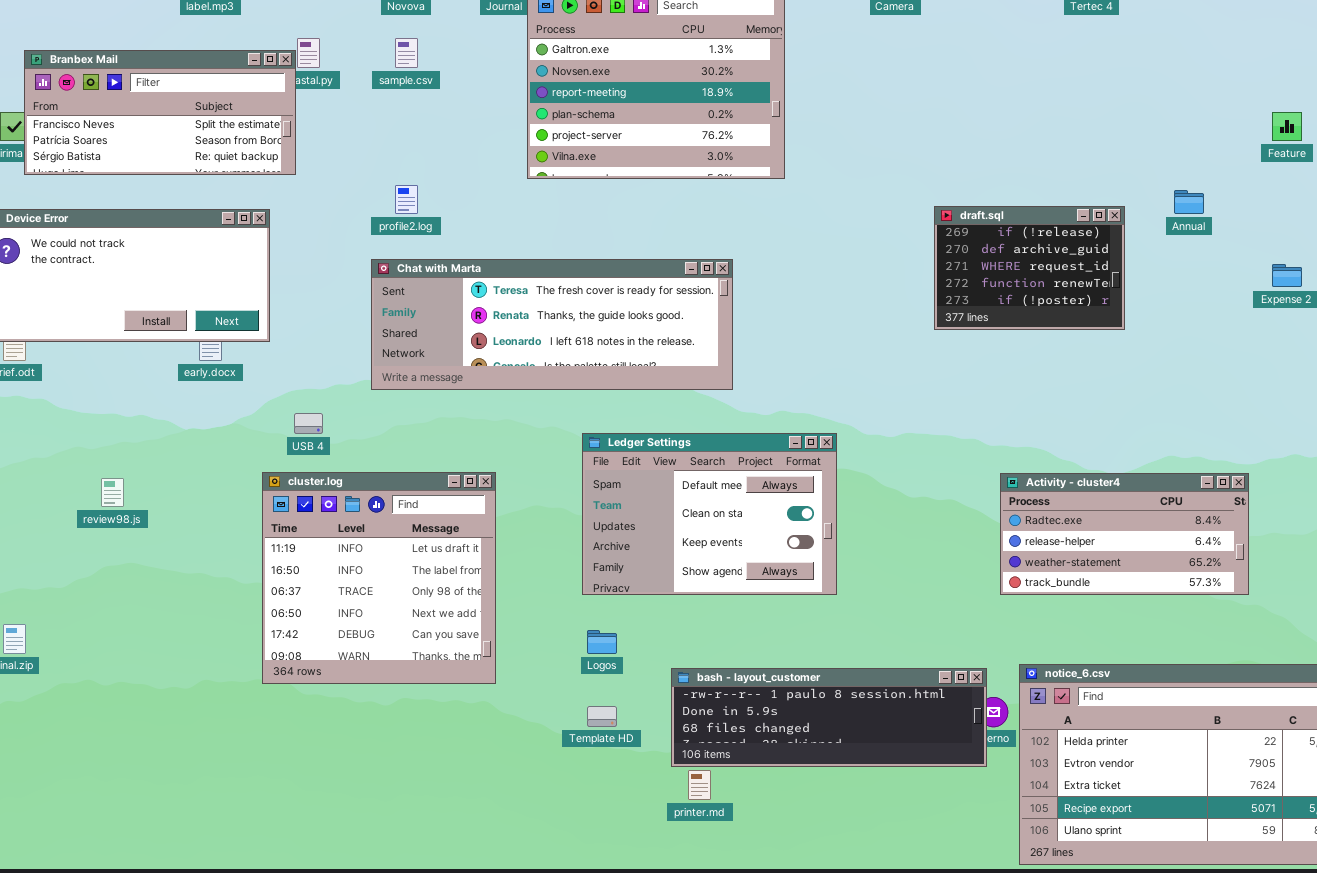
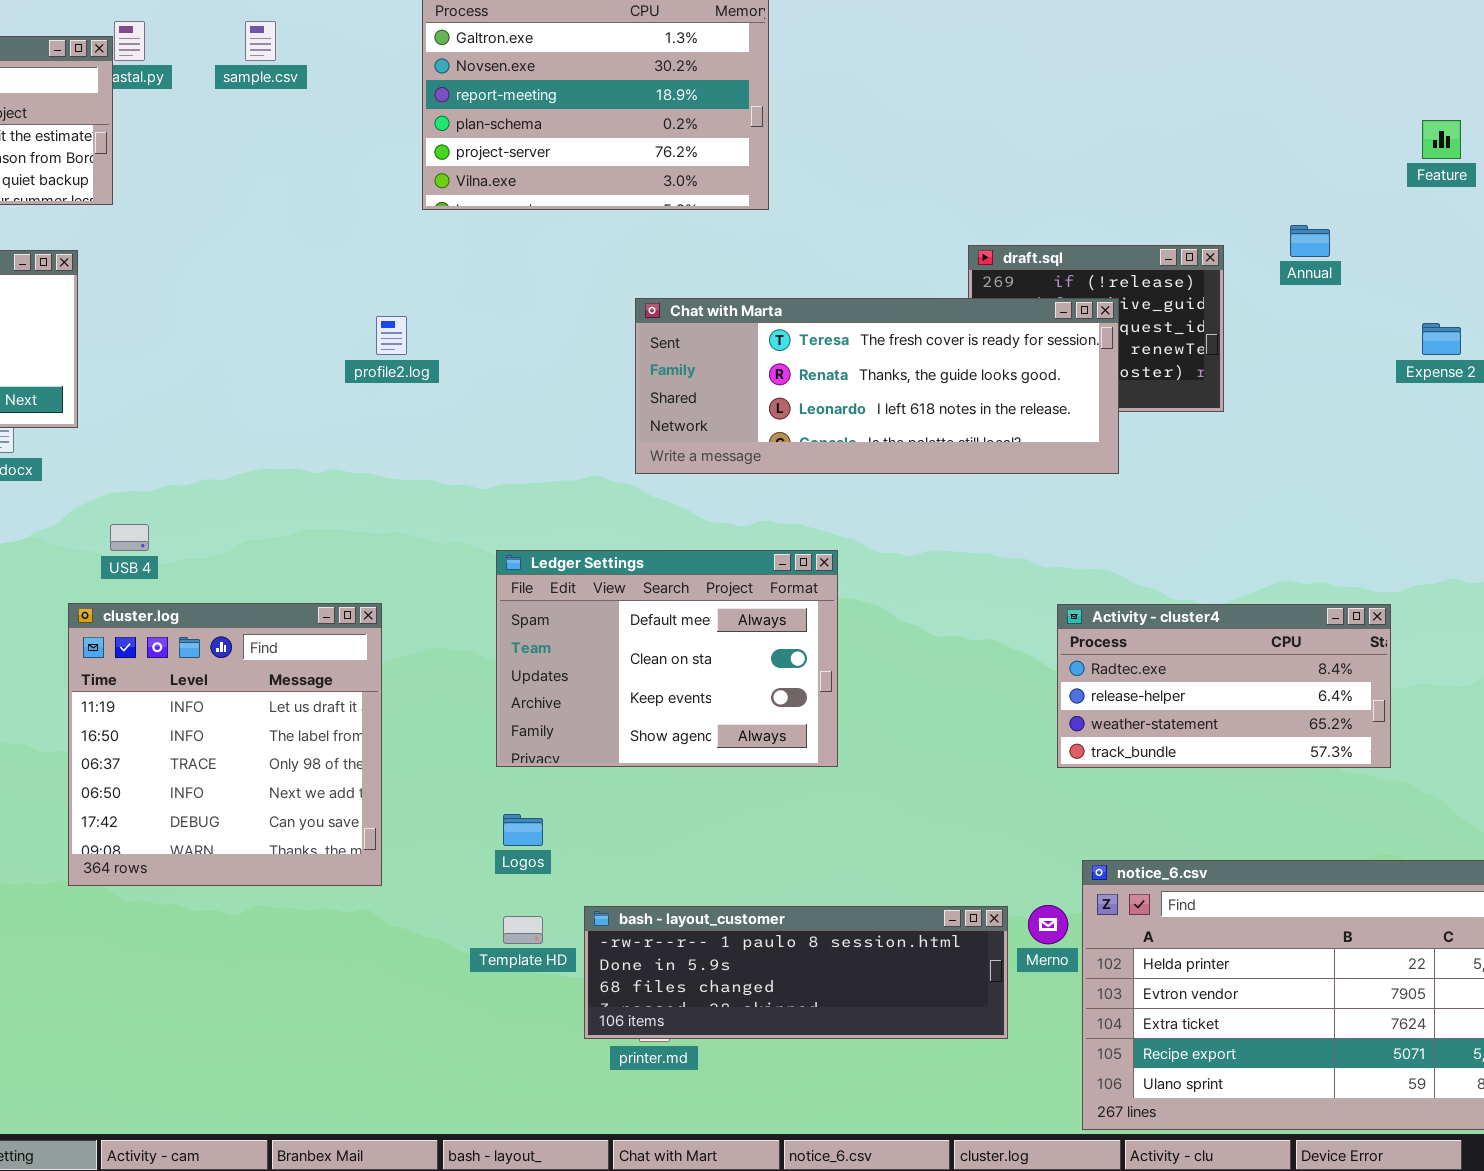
profile2.log: [395,185,418,214] -> [376,316,407,355], moved
Chat with Marta: [371,259,733,390] -> [635,298,1119,474], moved
bash - layout_customer: [671,668,987,767] -> [584,906,1008,1039], moved

